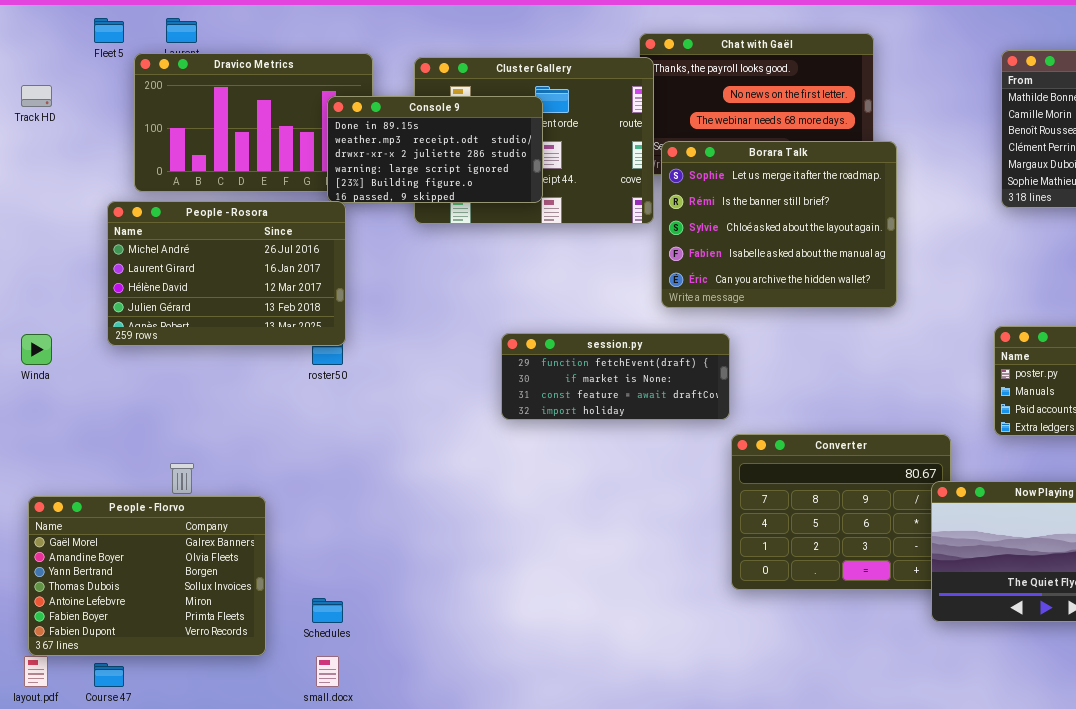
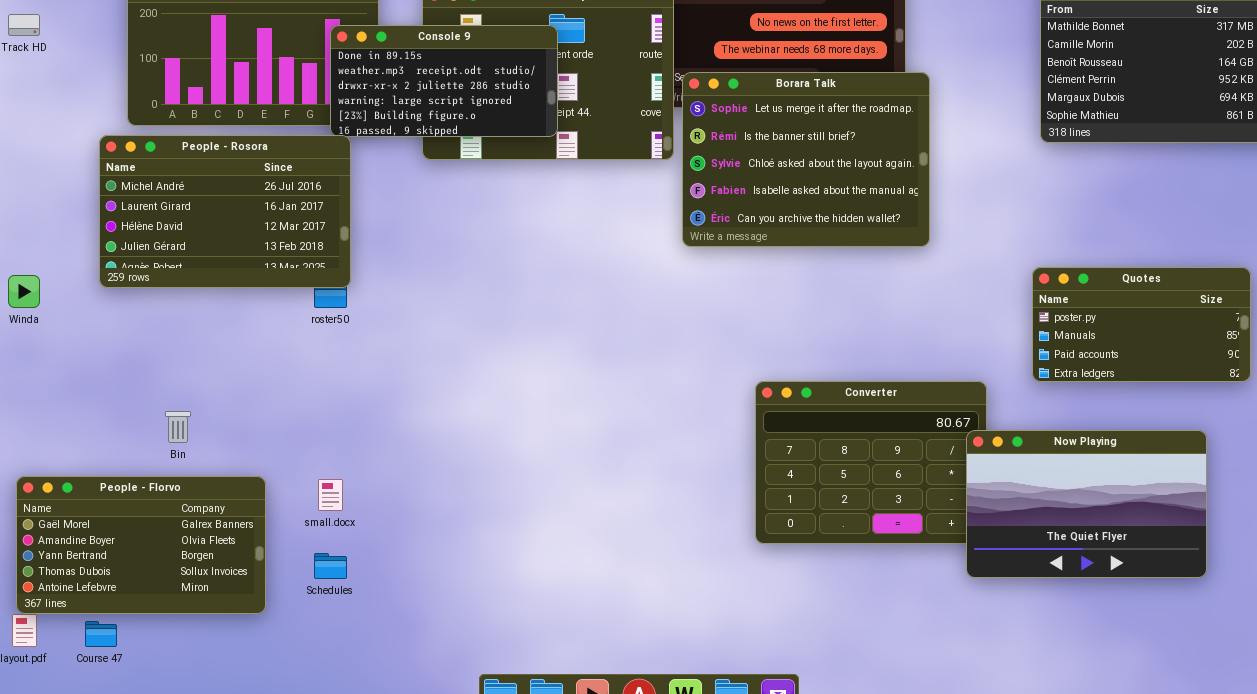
session.py: [501,333,730,420] -> none, closed
People - Florvo: [28,496,266,656] -> [16,476,266,614], resized
small.docx: [316,656,339,687] -> [318,479,343,511], moved

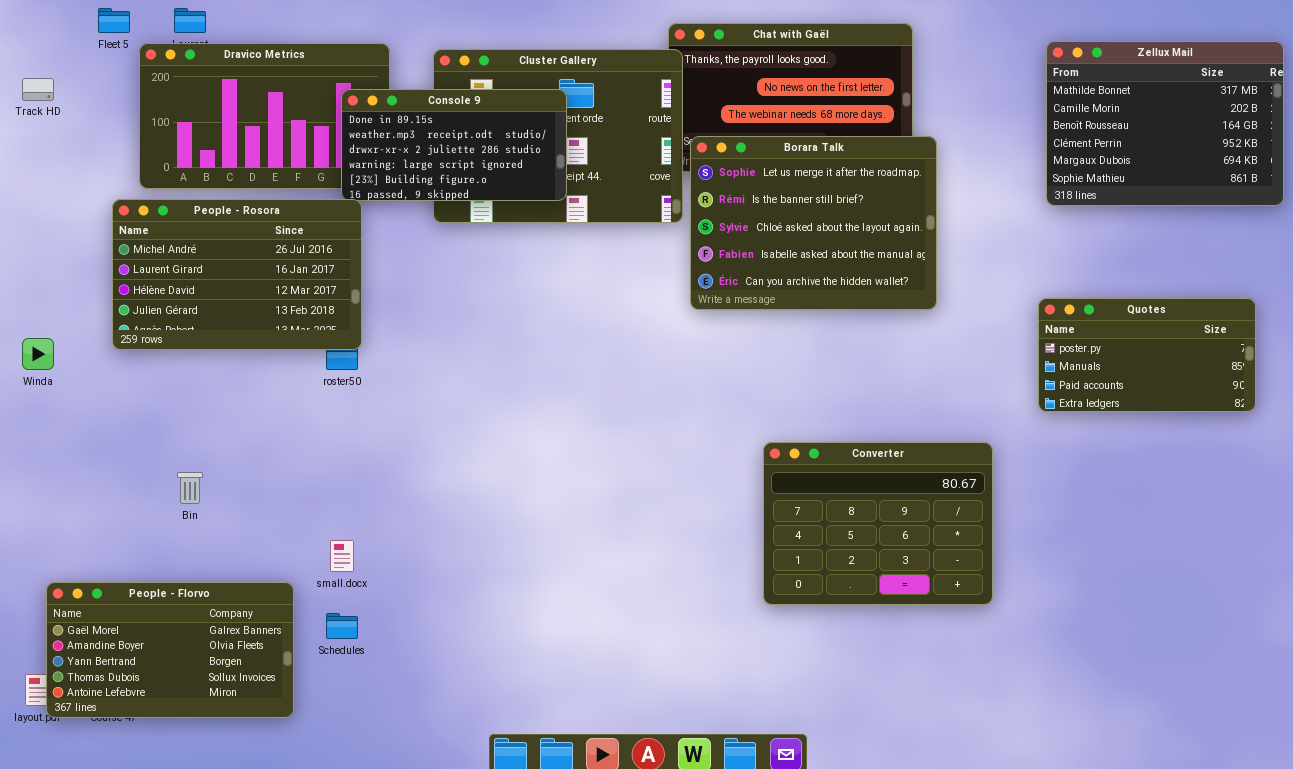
Quotes: [1032,267,1251,382] -> [1038,298,1256,412], moved
Now Playing: [966,430,1207,578] -> none, closed
People - Florvo: [16,476,266,614] -> [46,582,294,718], moved

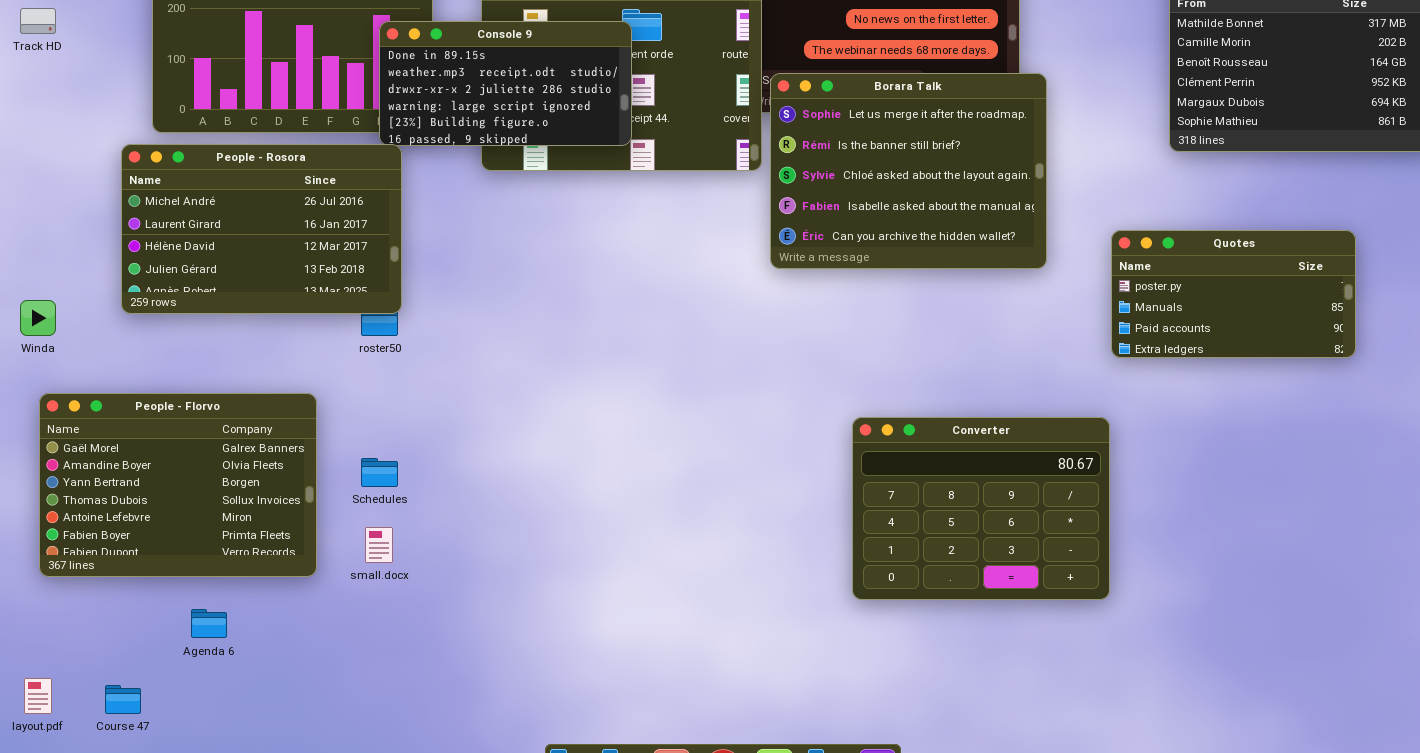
Quotes: [1038,298,1256,412] -> [1111,230,1356,358], moved
People - Florvo: [46,582,294,718] -> [39,393,317,577], moved, resized
Schedules: [326,613,358,639] -> [361,458,398,487], moved

